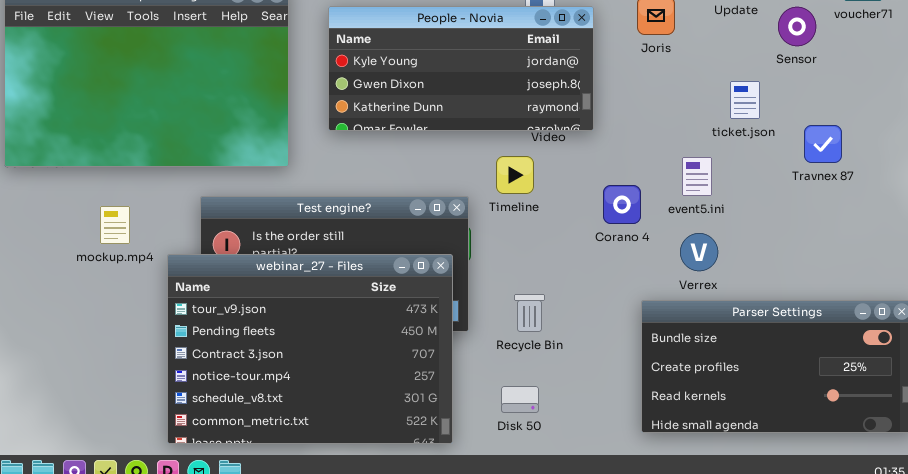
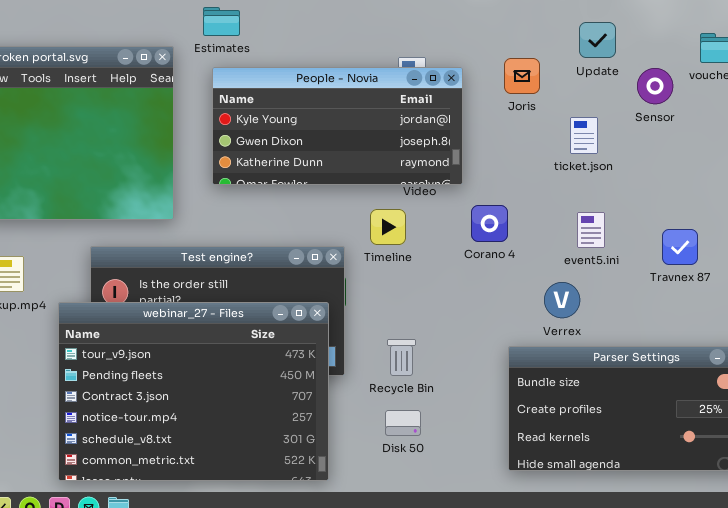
ticket.json: [730,81,760,119] -> [570,117,598,154], moved
Travnex 87: [804,125,842,163] -> [662,229,698,265], moved
event5.ini: [682,157,712,196] -> [577,212,605,248], moved
Corano 4: [603,185,641,224] -> [471,205,508,242], moved
Disk 50: [501,386,539,413] -> [385,410,421,436], moved

